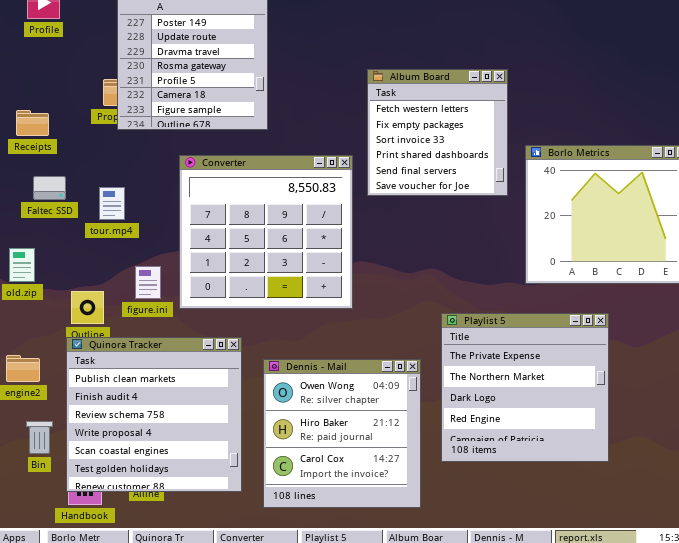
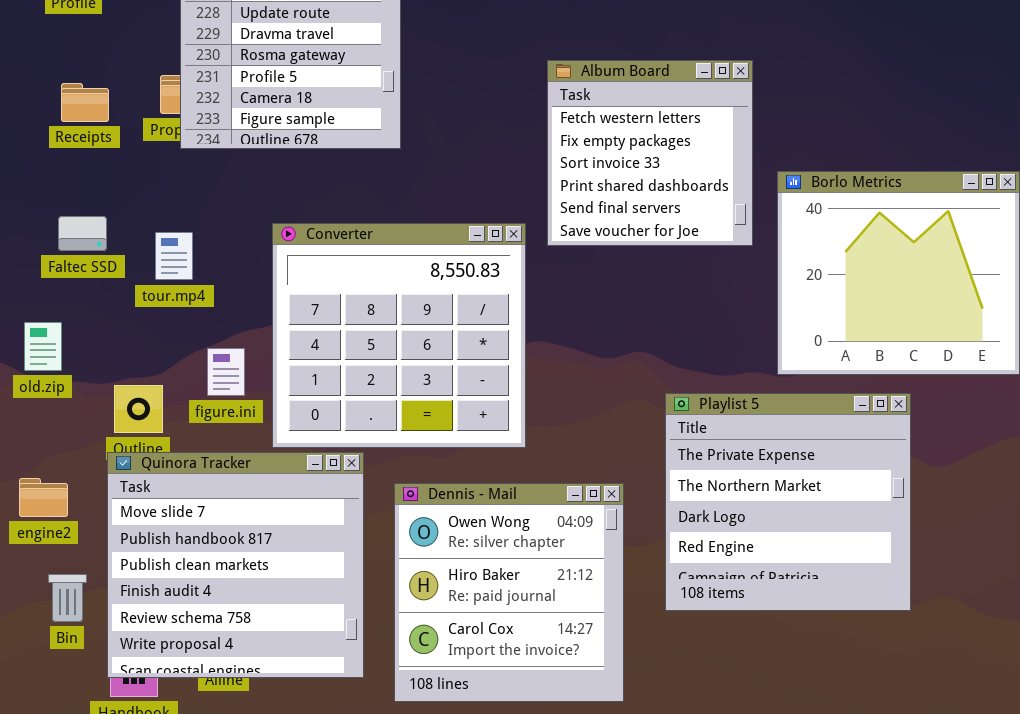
Receipts: [16,110,49,136] -> [61,83,109,122], moved
Converter: [179,155,353,309] -> [272,223,526,448], moved
Playlist 5: [441,313,609,462] -> [665,393,911,611], moved
Quinora Tracker: [66,337,242,492] -> [107,452,364,678], scrolled up 2 rows

